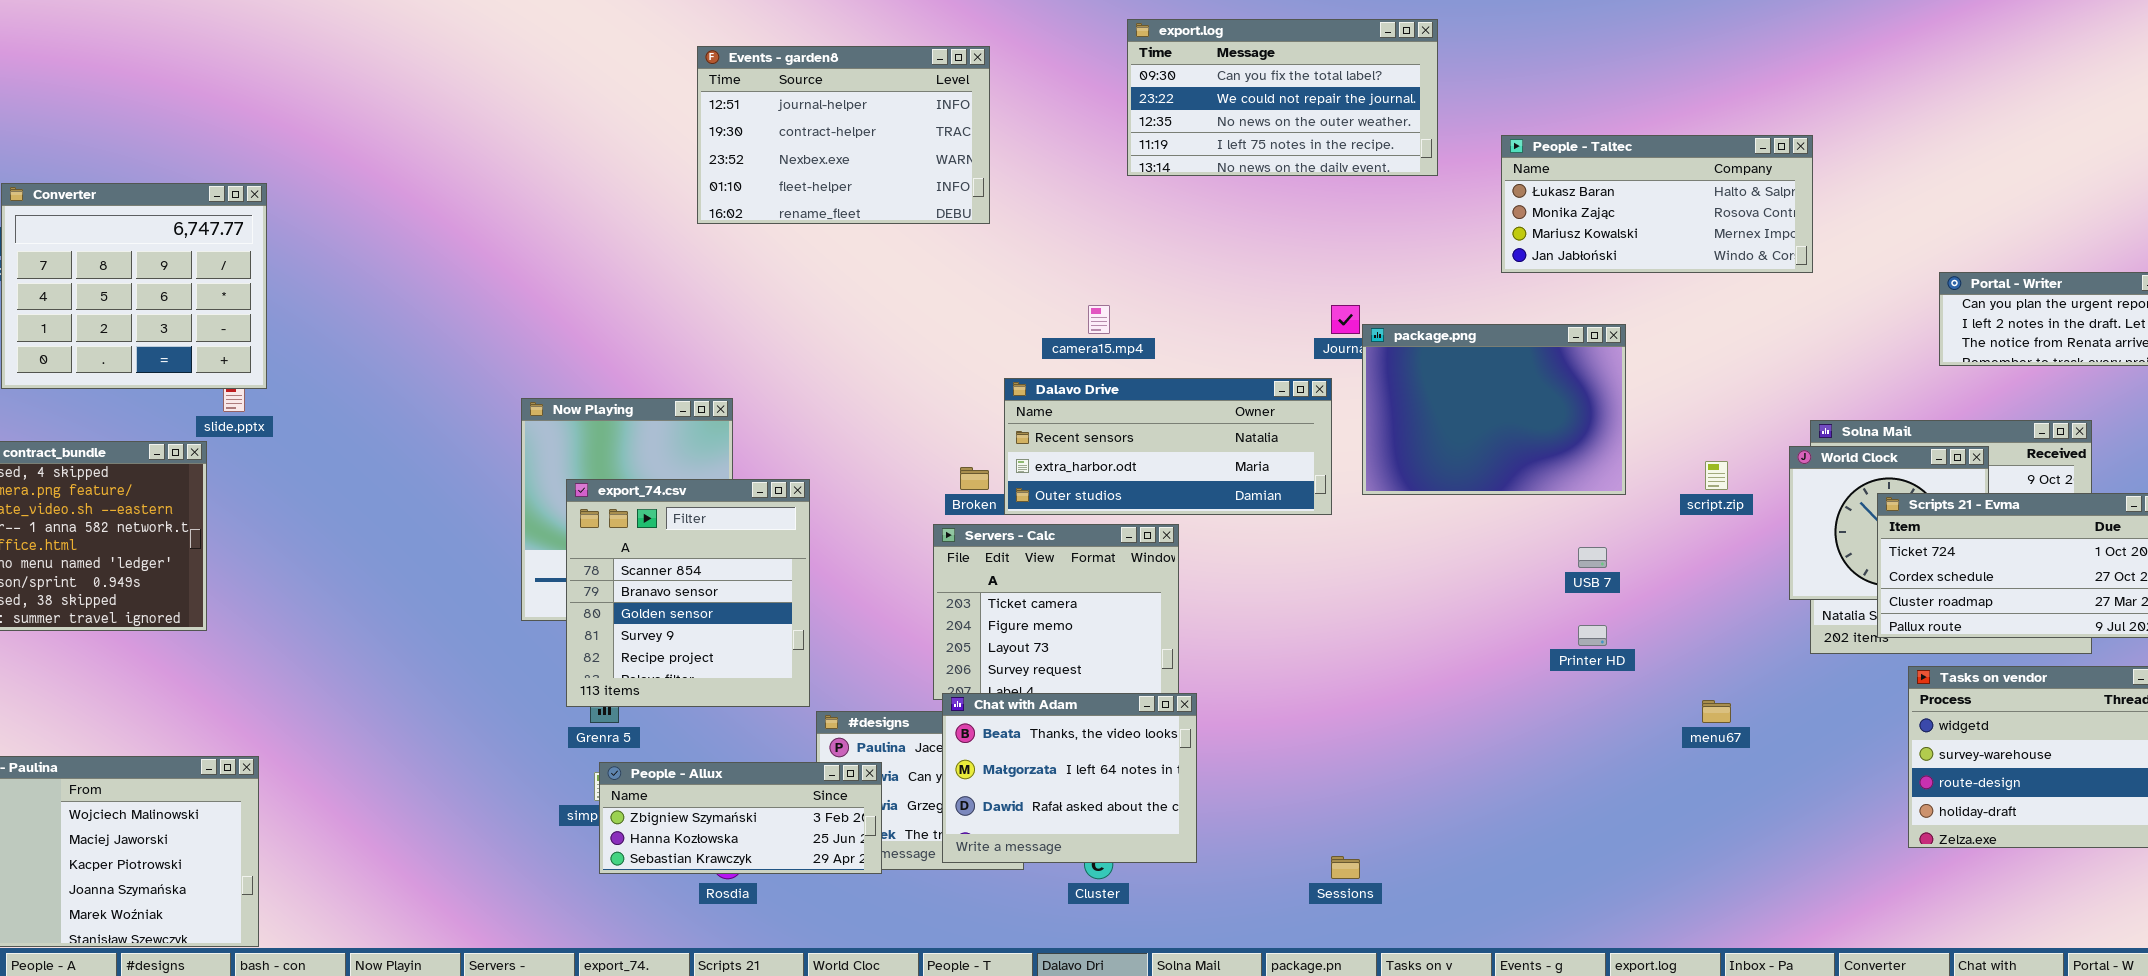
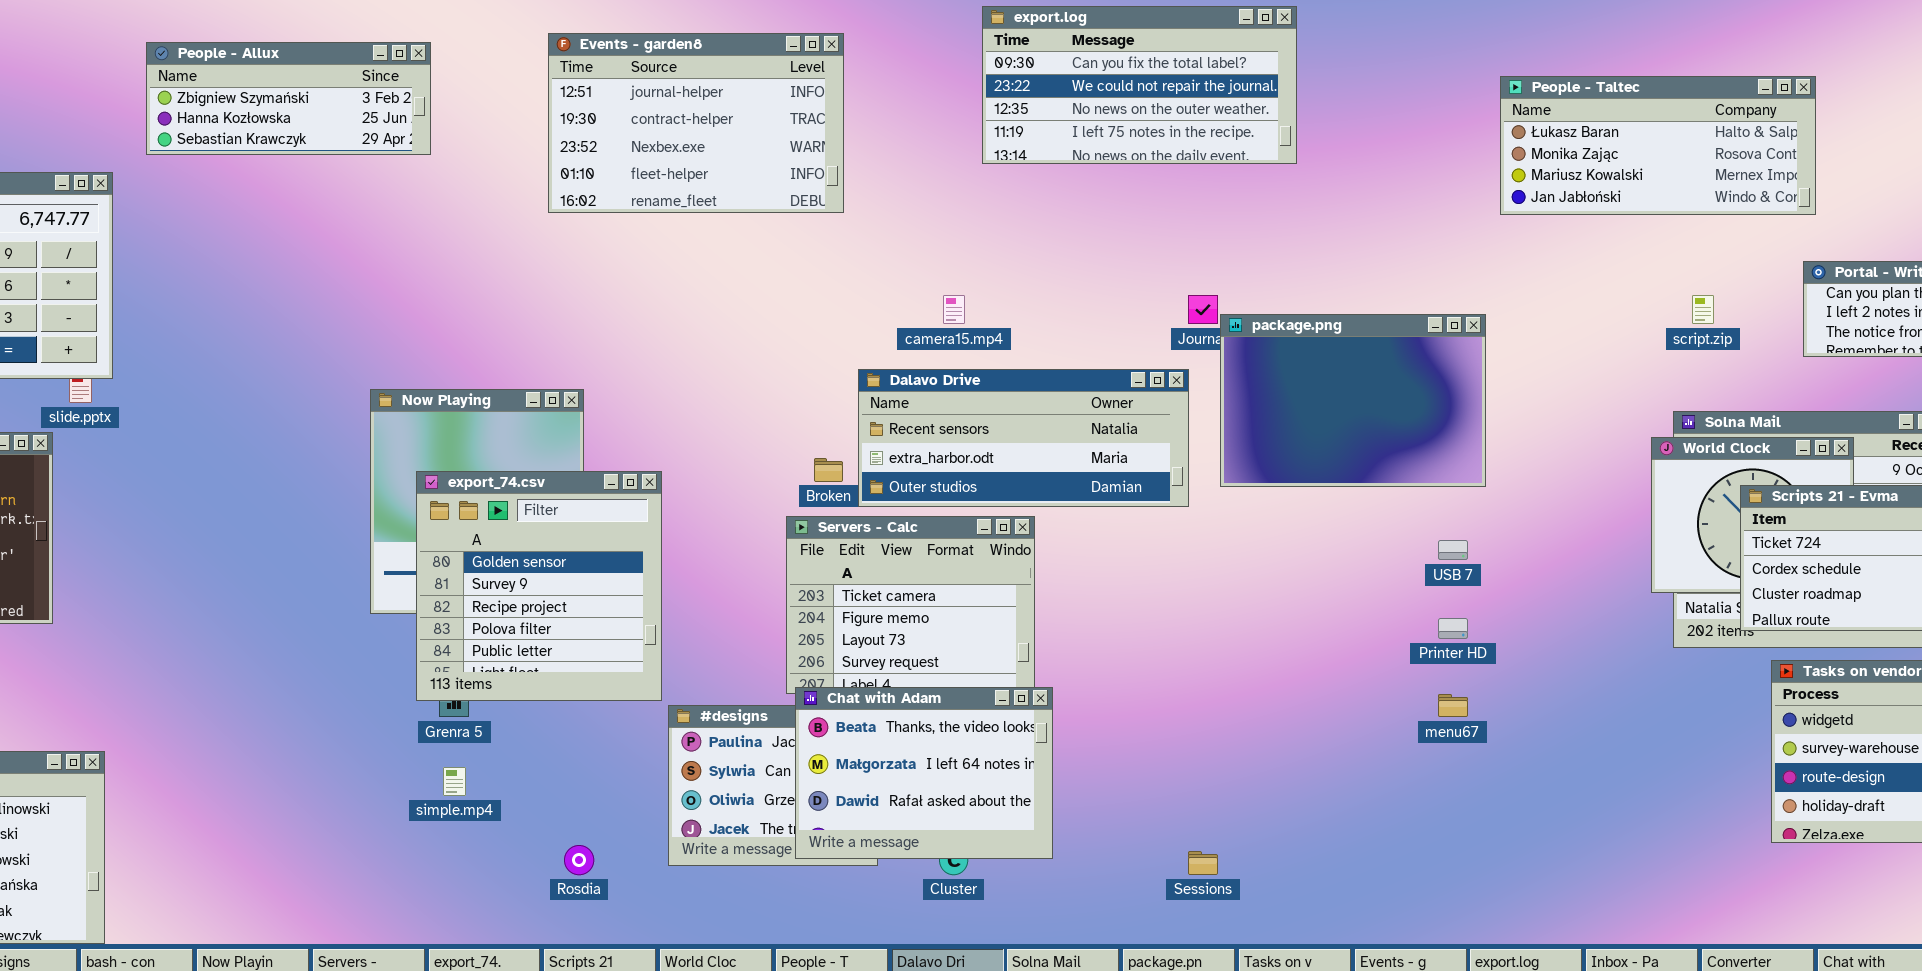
People - Taltec: [1501,135,1813,273] -> [1500,76,1816,215], moved
script.zip: [1705,461,1728,490] -> [1692,295,1714,324], moved
export_74.csv: [566,479,810,707] -> [416,471,662,701], scrolled down 2 rows
menu67: [1702,700,1731,723] -> [1438,694,1468,717], moved
People - Allux: [599,762,882,874] -> [146,42,431,155], moved

